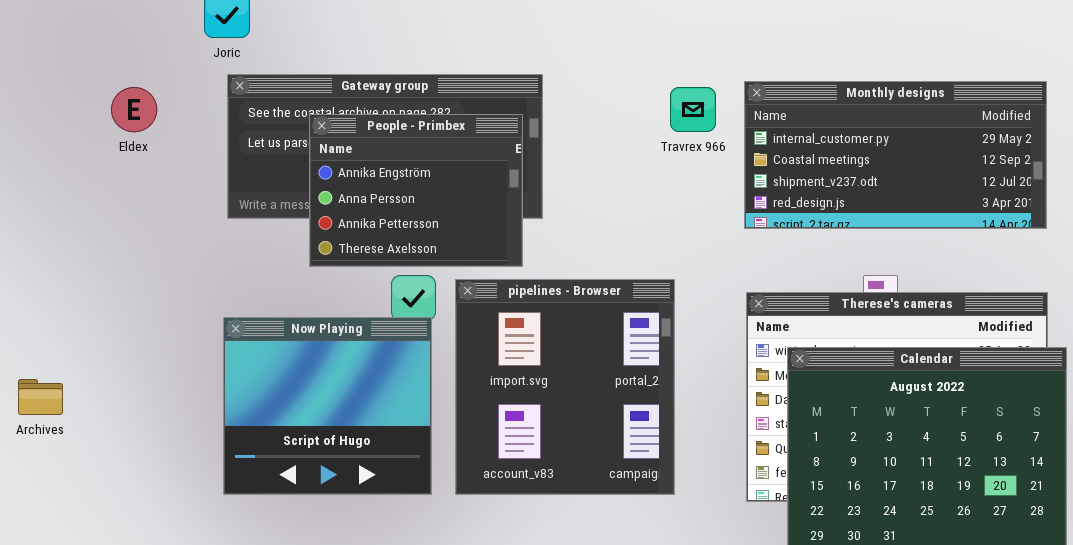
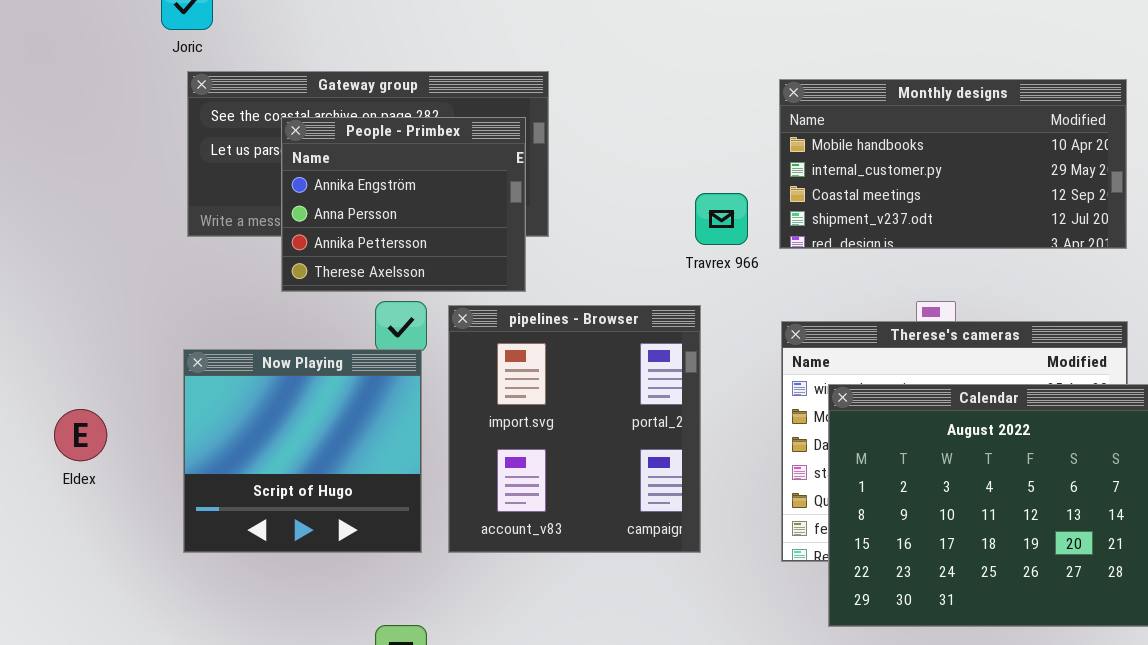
Monthly designs: [744,81,1047,229] -> [779,79,1127,249], scrolled up 1 row
Eldex: [111,87,157,132] -> [54,409,107,461], moved
Travrex 966: [670,87,716,132] -> [695,193,748,245], moved

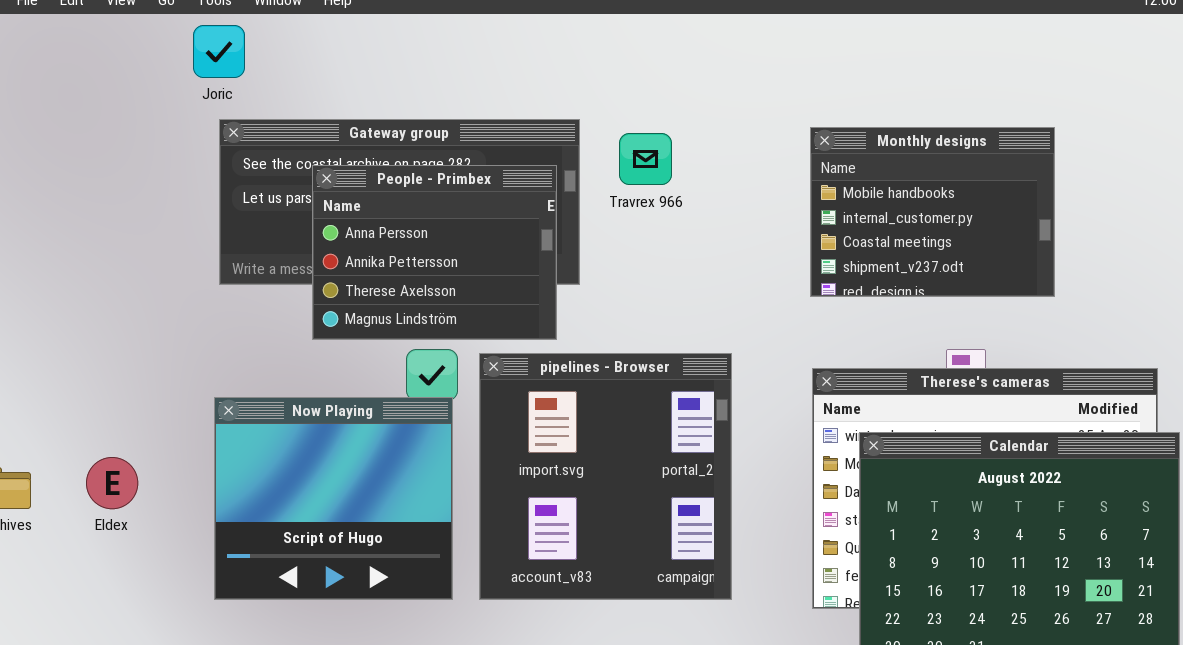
Monthly designs: [779,79,1127,249] -> [810,127,1055,297], resized
People - Primbex: [281,117,526,292] -> [312,165,557,340], scrolled down 1 row
Travrex 966: [695,193,748,245] -> [619,133,672,185], moved

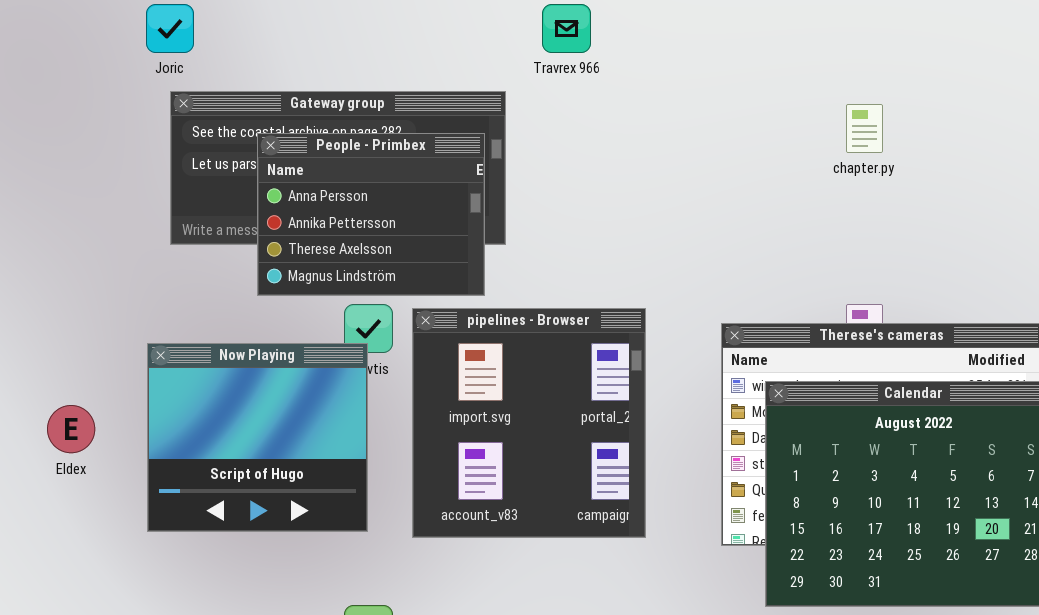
Monthly designs: [810,127,1055,297] -> none, closed
Travrex 966: [619,133,672,185] -> [542,4,591,53], moved
Now Playing: [214,397,453,600] -> [147,343,368,532], moved

